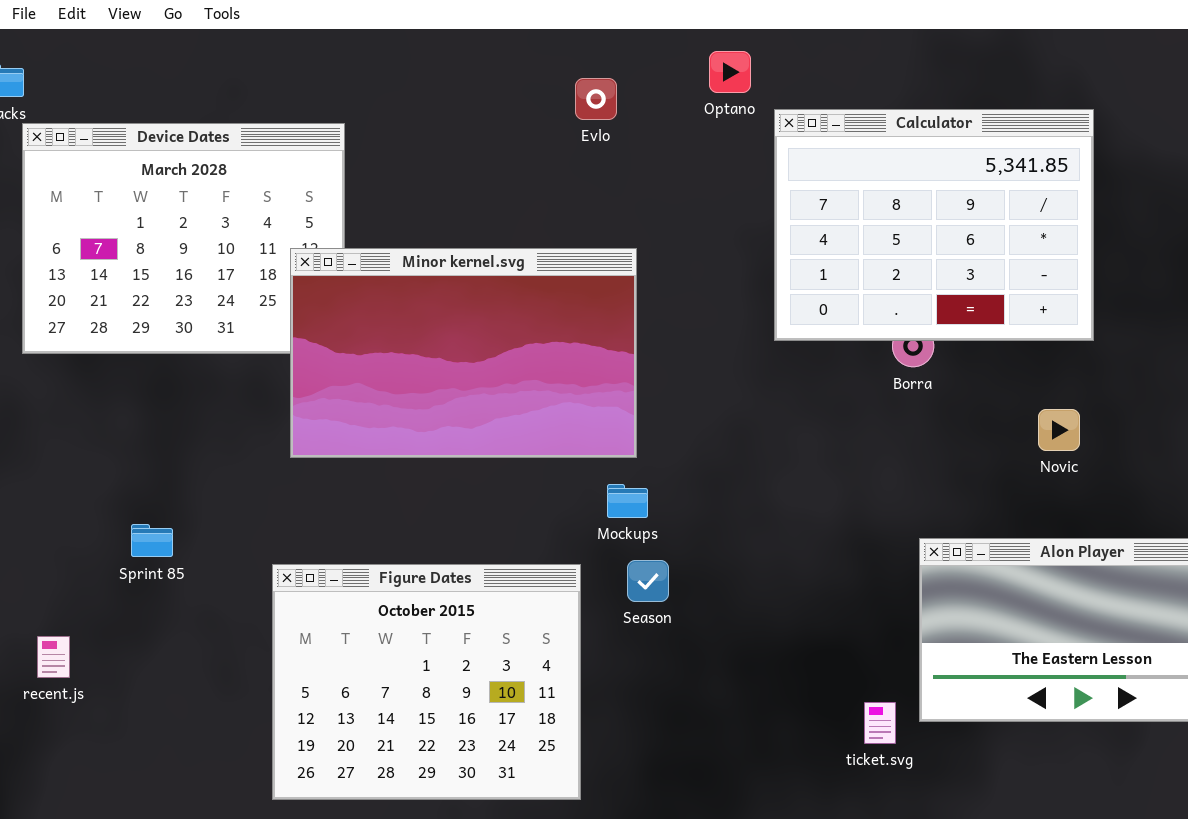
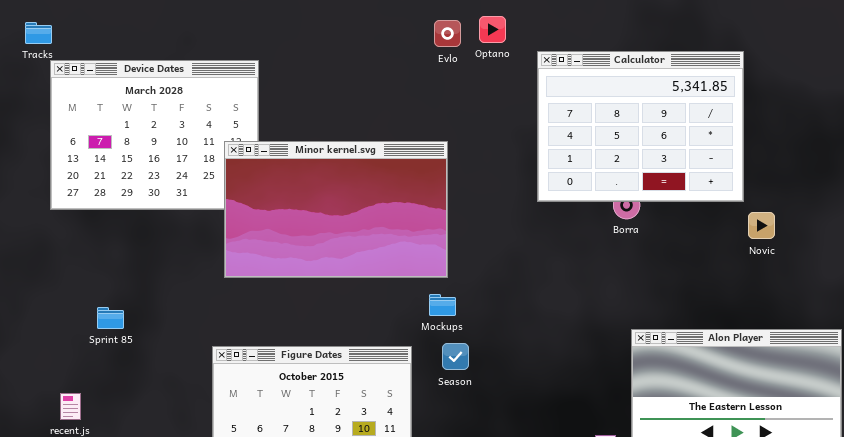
Optano: [709,51,751,93] -> [479,16,506,43], moved
Evlo: [575,78,617,120] -> [434,20,461,47], moved
Novic: [1038,409,1080,451] -> [748,212,775,239], moved
Sprint 85: [131,524,173,557] -> [97,307,124,329], moved

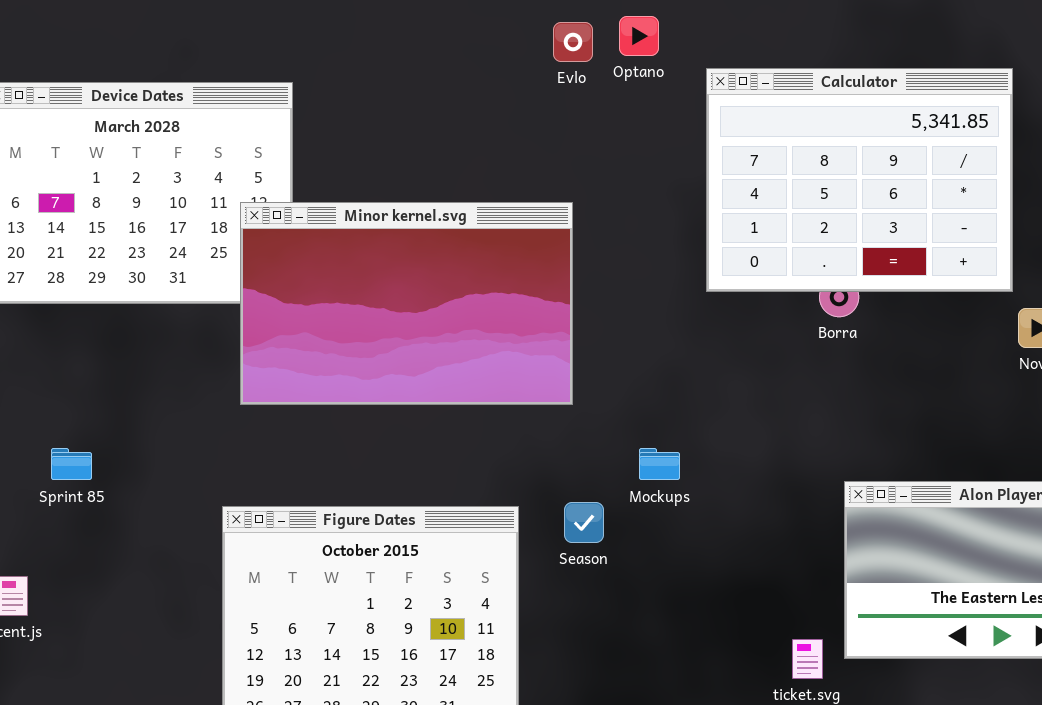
Mockups: [429,294,456,316] -> [639,448,680,480], moved

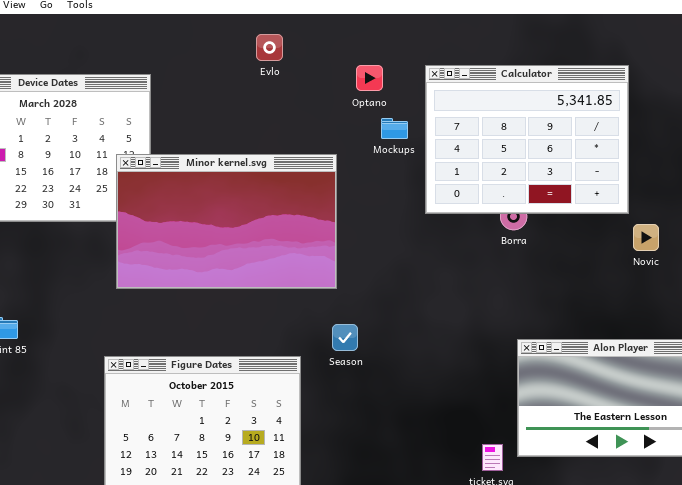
Optano: [619,16,659,56] -> [356,65,383,91], moved
Evlo: [553,22,593,62] -> [256,34,283,61], moved
Mockups: [639,448,680,480] -> [381,118,408,139], moved
Season: [564,502,604,543] -> [332,324,358,351], moved

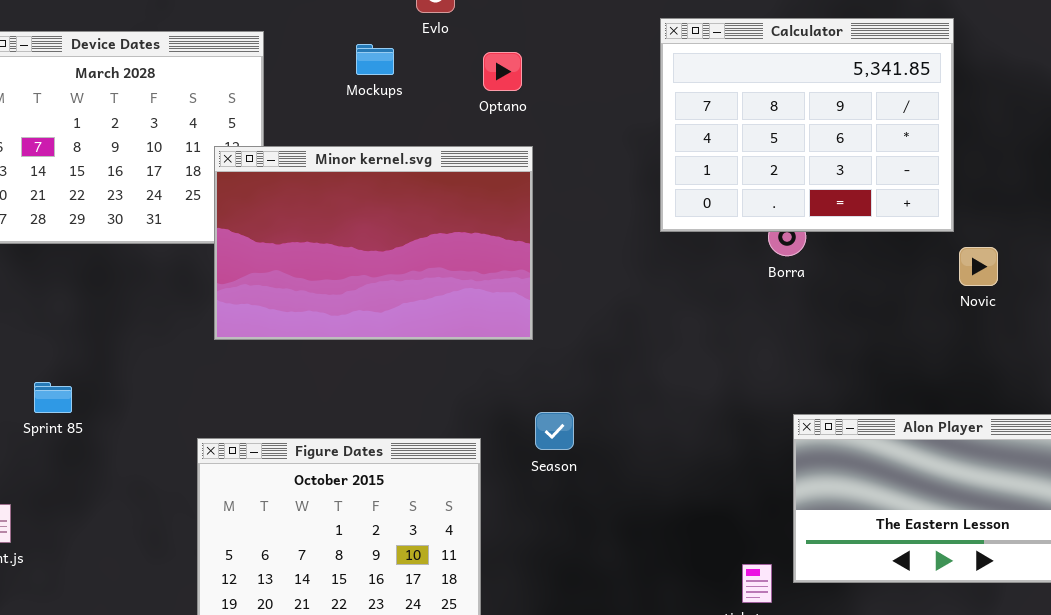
Optano: [356,65,383,91] -> [483,52,522,91], moved
Mockups: [381,118,408,139] -> [356,44,394,75], moved
Season: [332,324,358,351] -> [535,412,574,450], moved

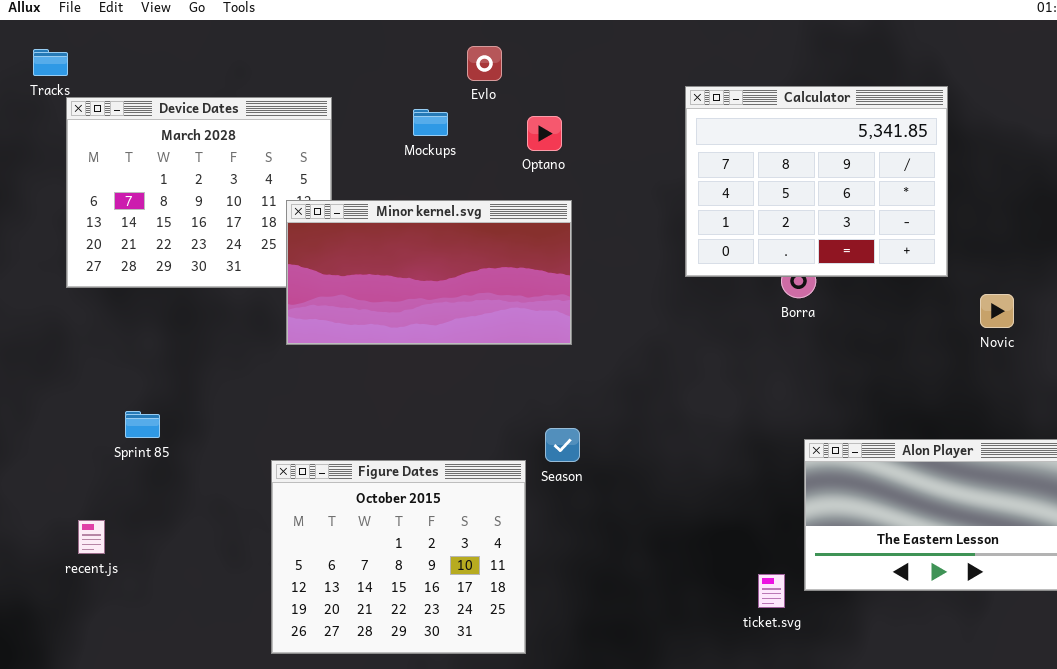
Minor kernel.svg: [214,146,533,340] -> [286,200,572,345], resized
Novic: [959,247,998,286] -> [980,294,1014,328], moved
Season: [535,412,574,450] -> [545,428,580,462], moved

